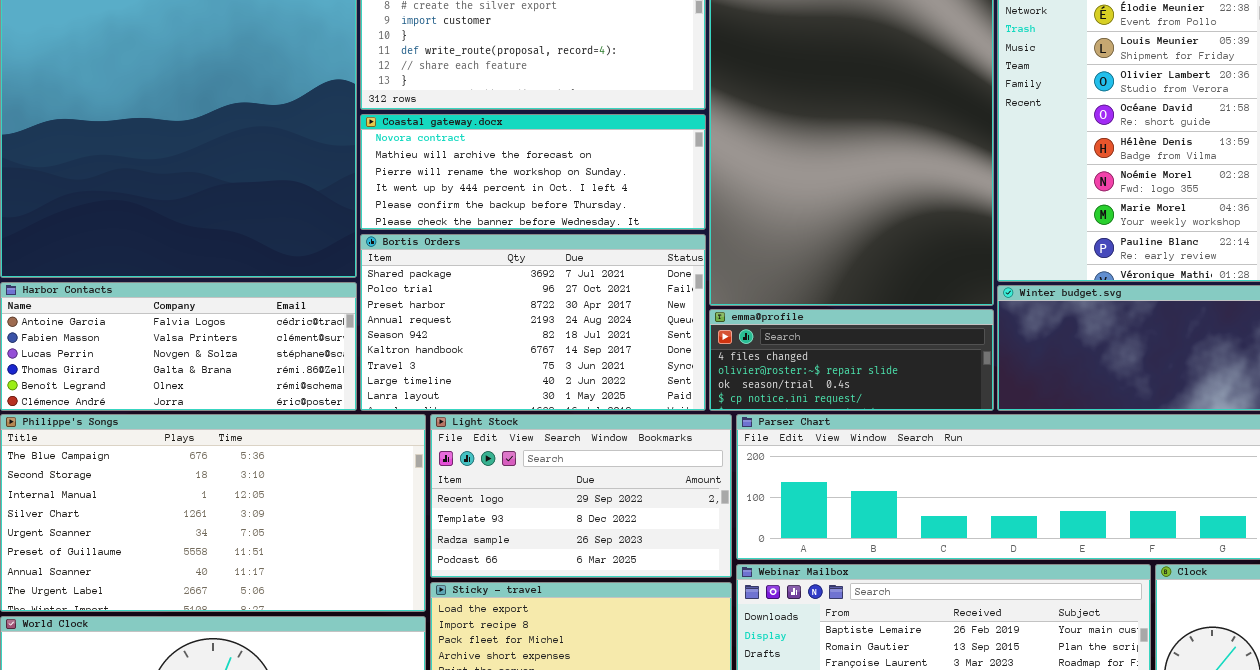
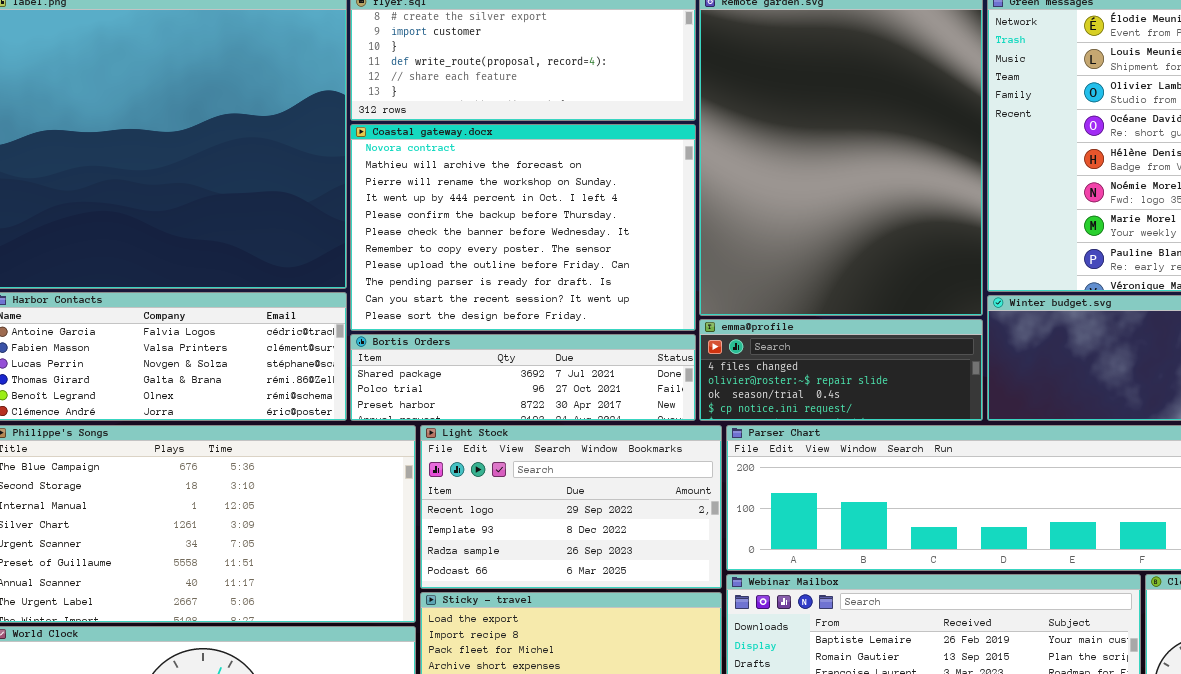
Coastal gateway.docx: [360,114,706,230] -> [350,124,696,331], resized
Bortis Orders: [360,234,706,411] -> [350,334,696,421], resized

